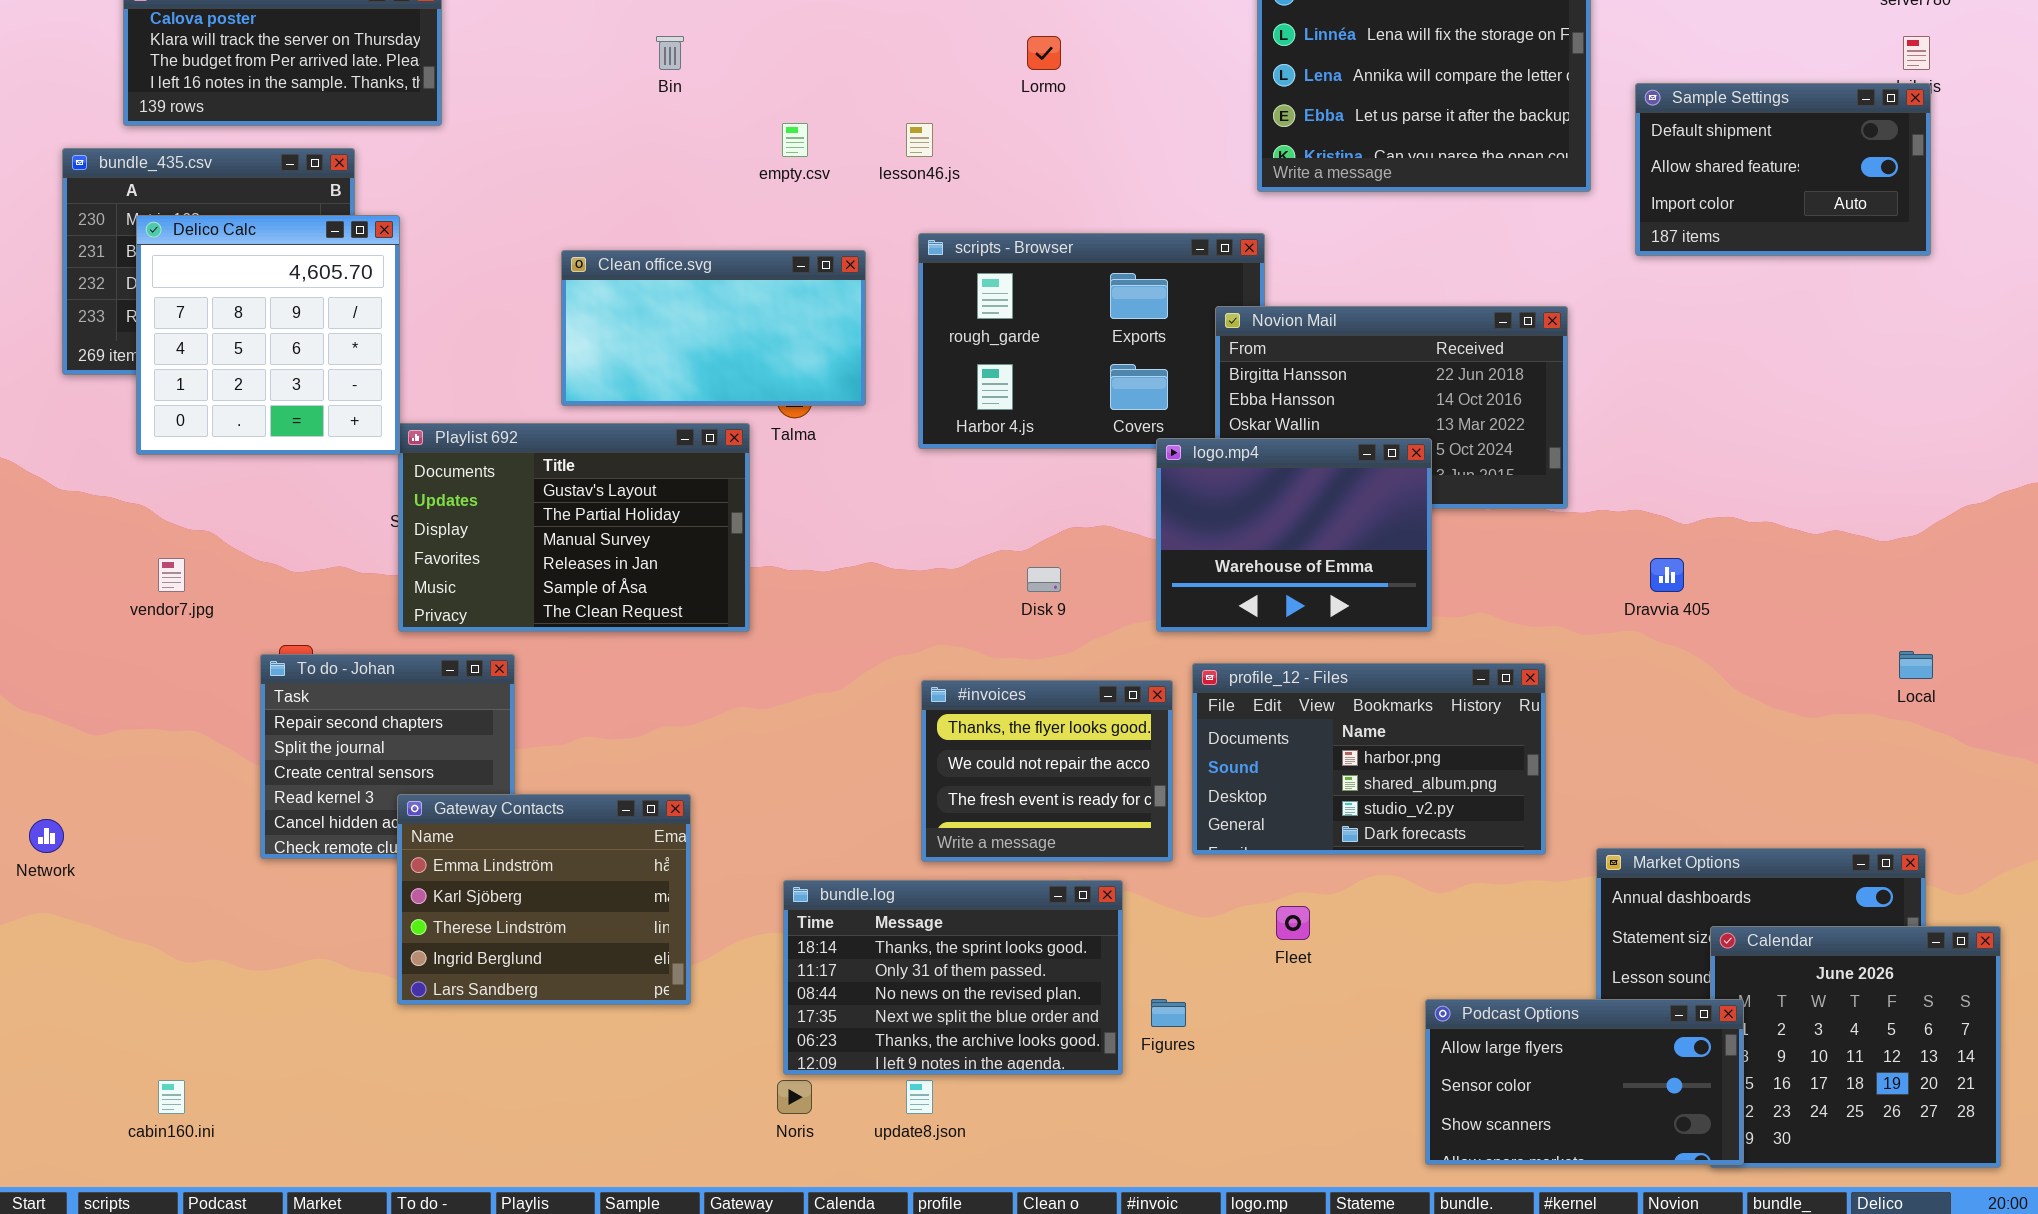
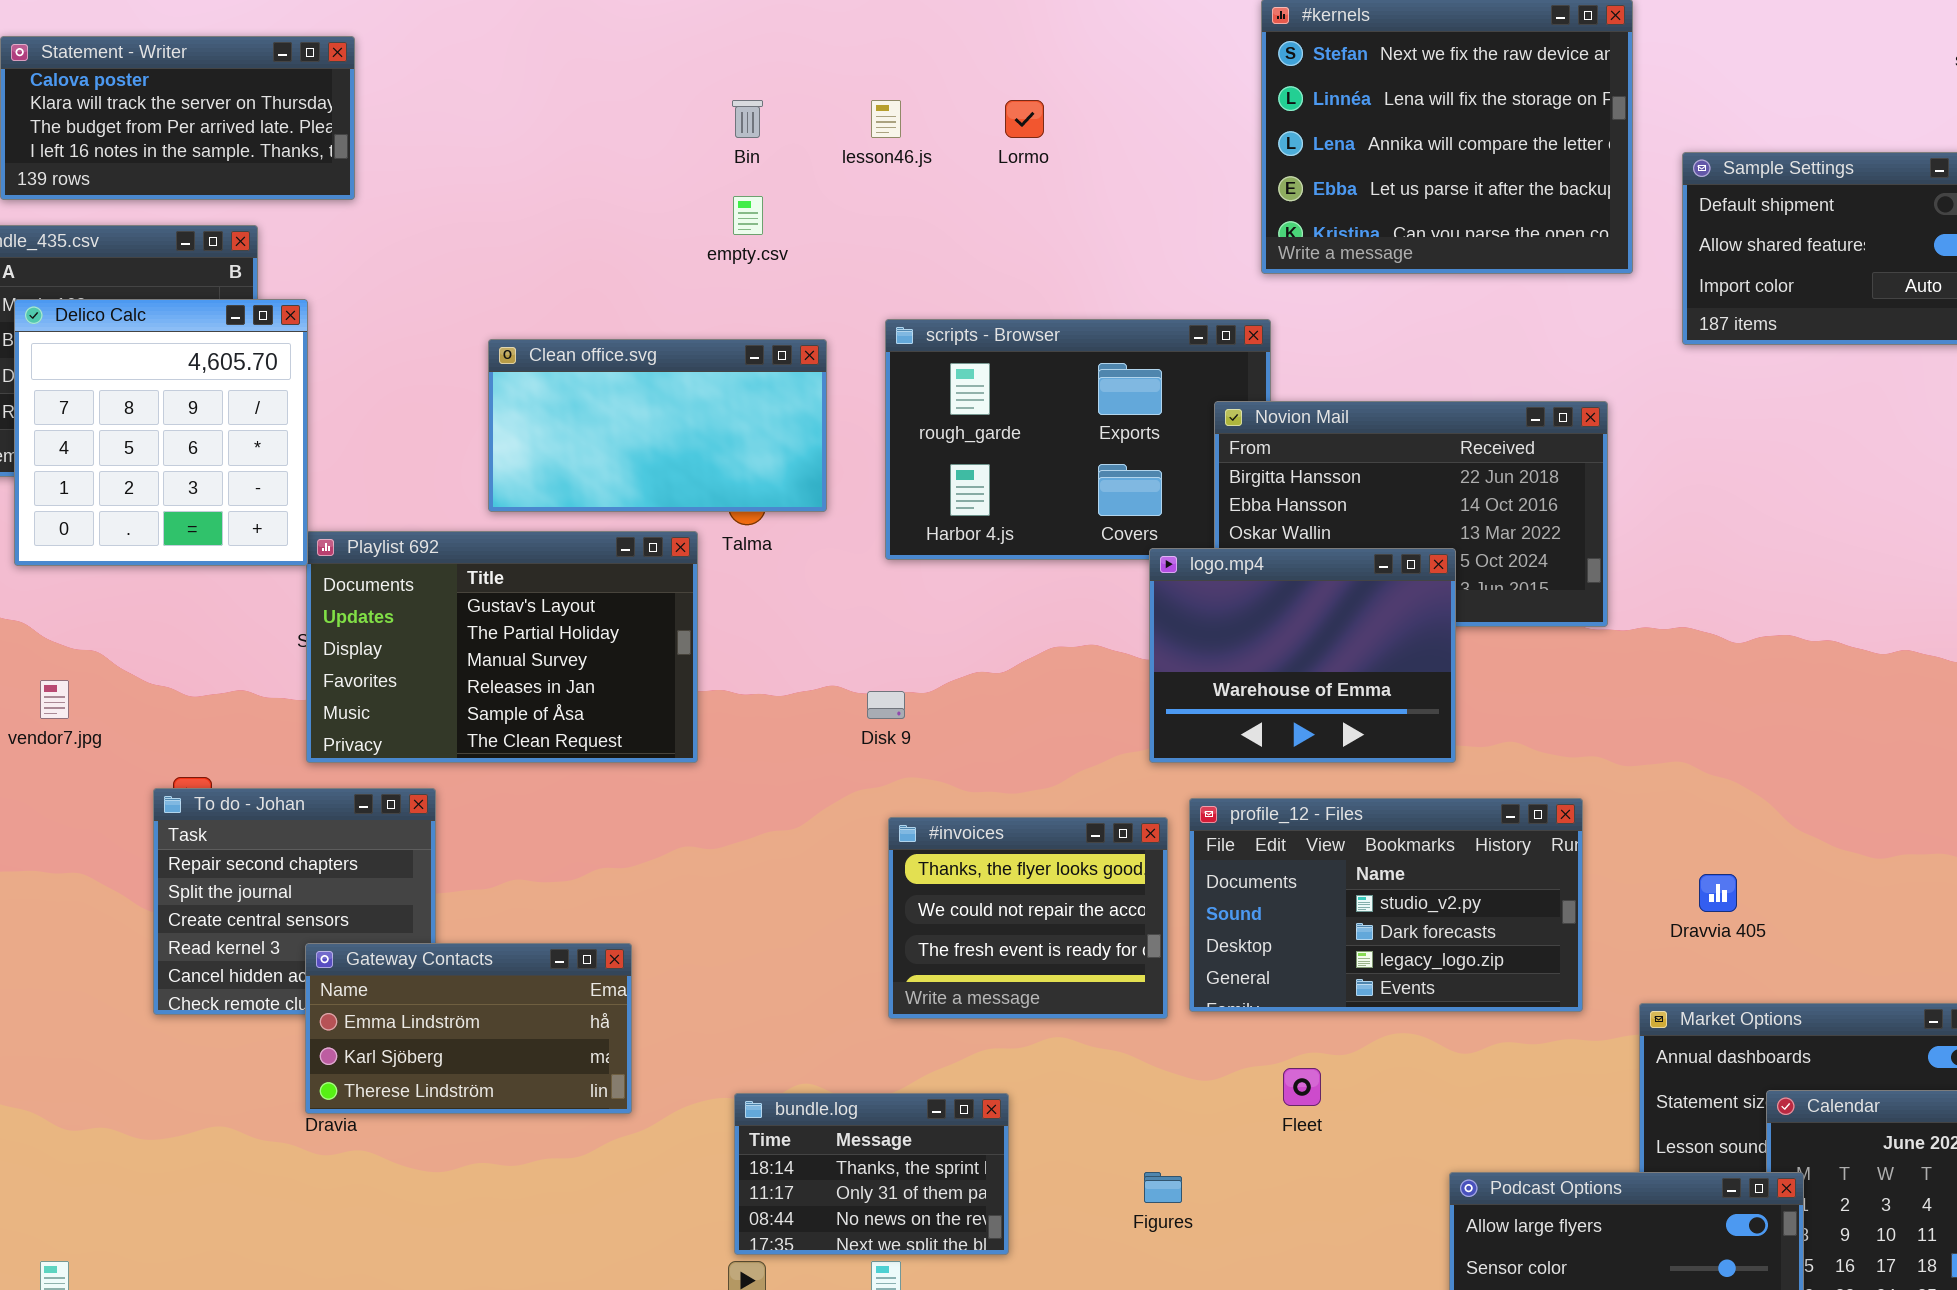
Bin: [656,36,684,70] -> [732,100,763,138], moved
lesson46.js: [906,123,933,157] -> [871,100,901,138], moved
Dravvia 405: [1650,558,1684,592] -> [1699,874,1737,912], moved
Disk 9: [1027,567,1061,592] -> [867,691,905,719], moved
profile_12 - Files: [1192,663,1546,855] -> [1189,798,1583,1012], scrolled down 2 rows
Gateway Contacts: [397,794,691,1005] -> [305,943,632,1114], resized
bundle.log: [783,880,1123,1075] -> [734,1093,1009,1255], resized

